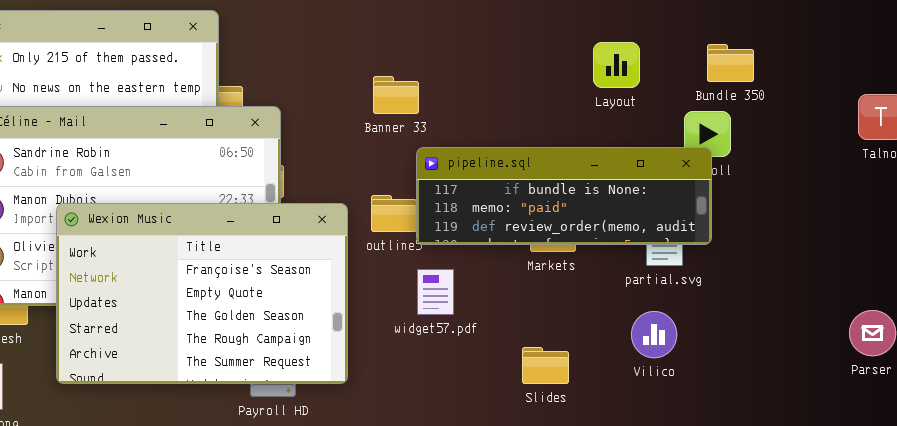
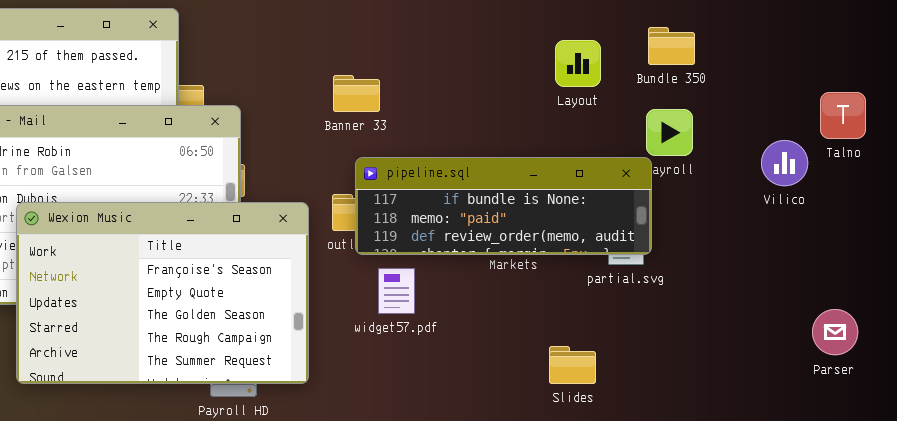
Bundle 350: [707,44,754,82] -> [648,27,695,65], moved
pipeline.sql: [416,147,712,245] -> [355,157,652,255], moved
Vilico: [631,311,677,358] -> [761,140,808,186], moved
Slides: [522,347,569,384] -> [549,346,596,384], moved

